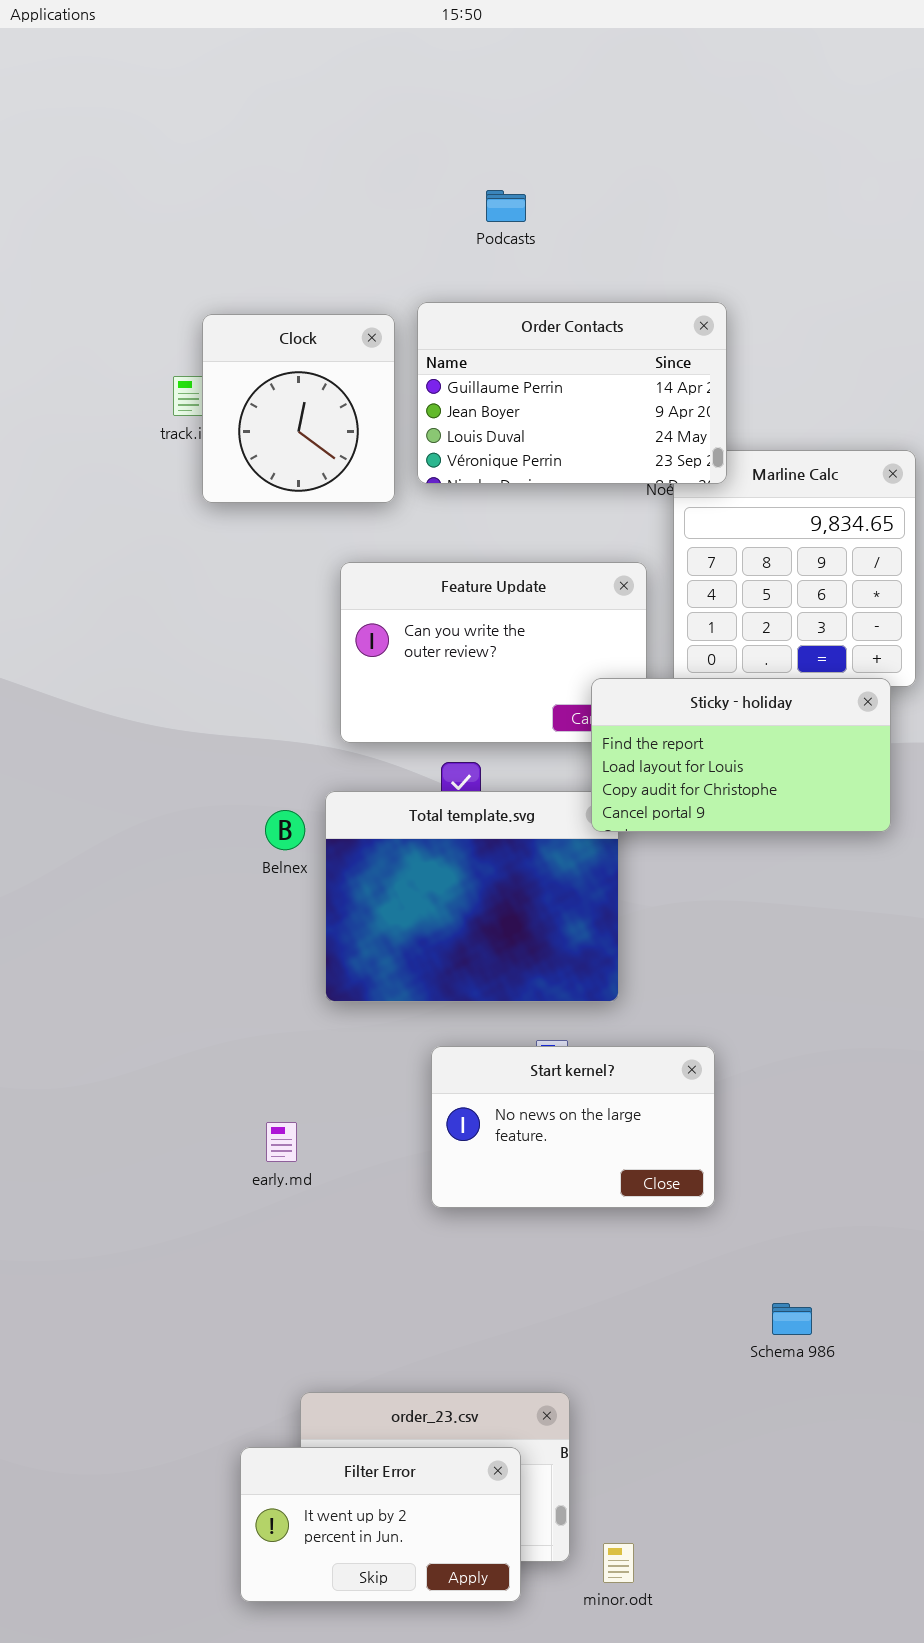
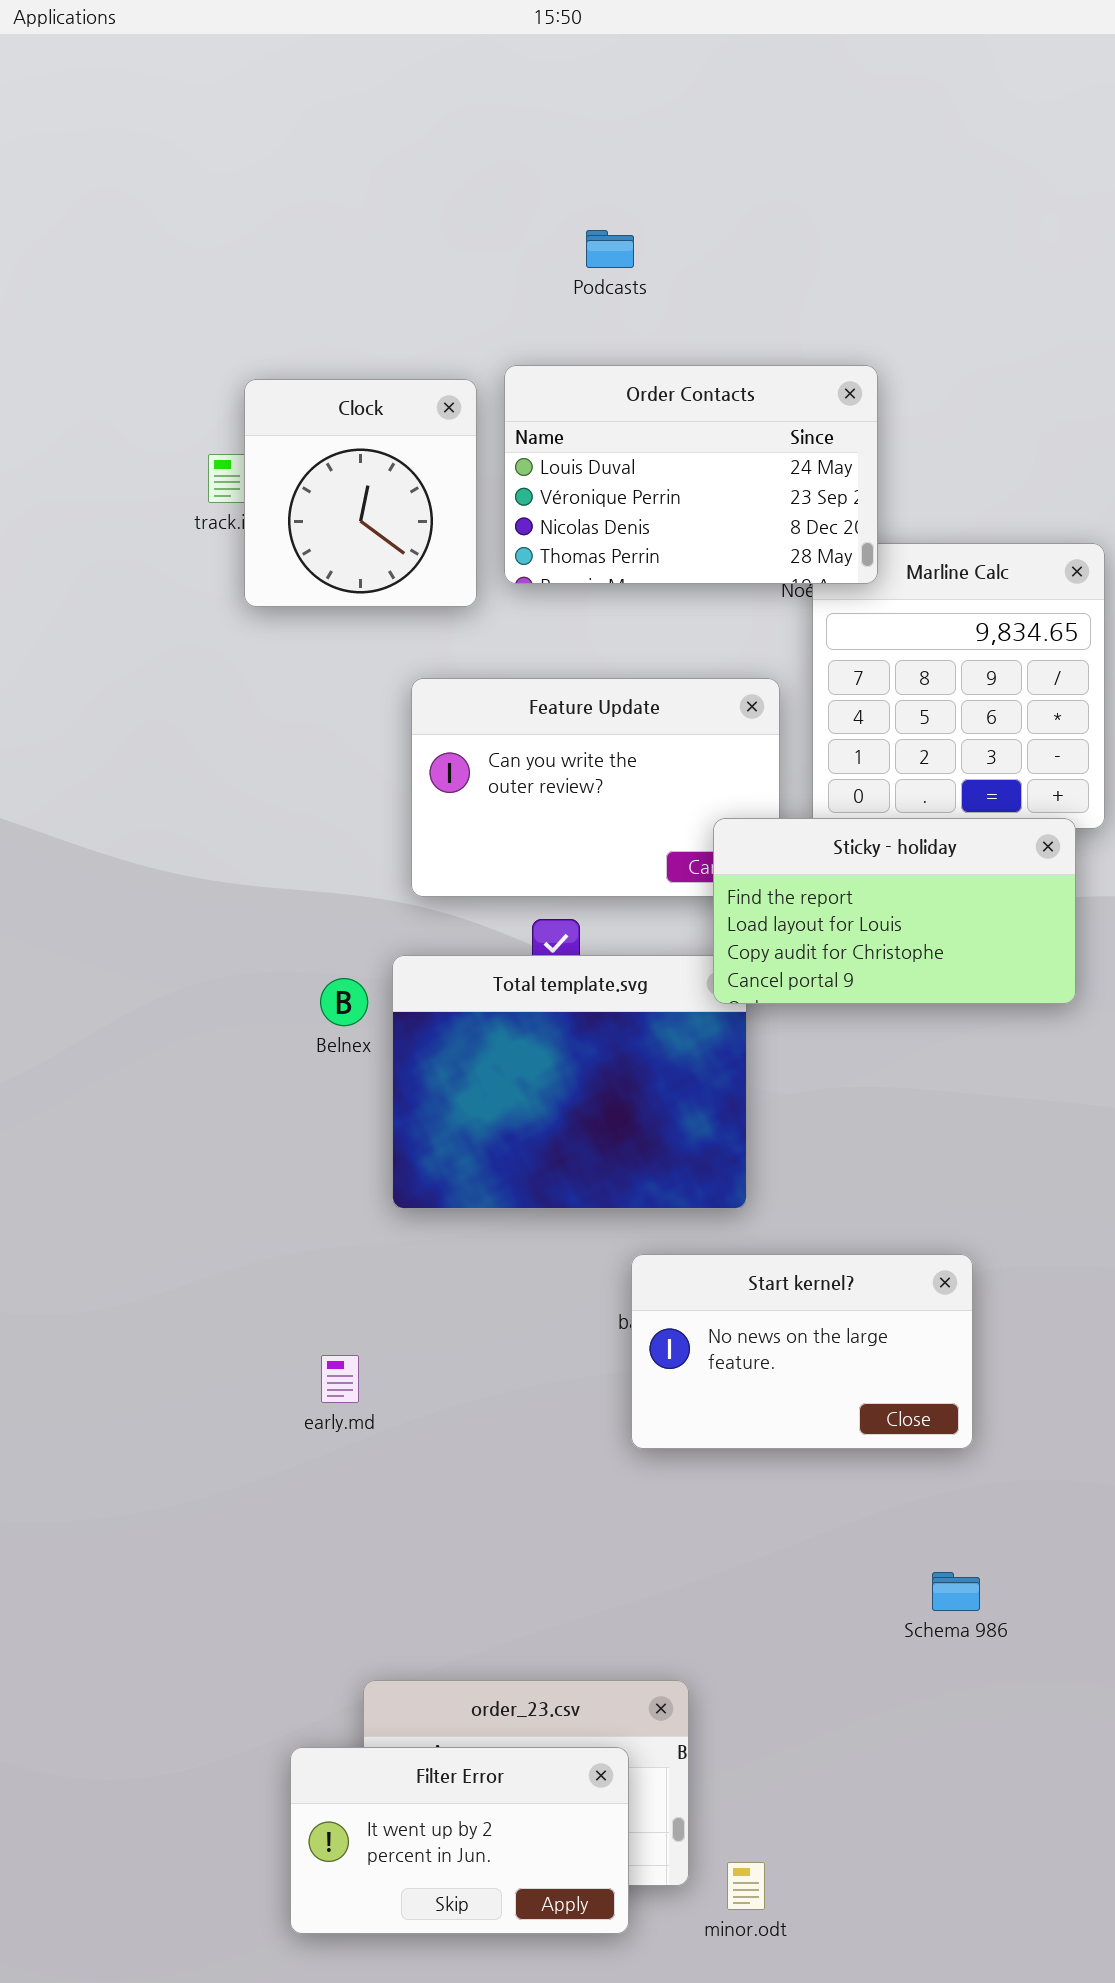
Order Contacts: [417,302,727,484] -> [504,365,878,584], scrolled down 2 rows
Start kernel?: [431,1046,715,1208] -> [631,1254,973,1449], moved

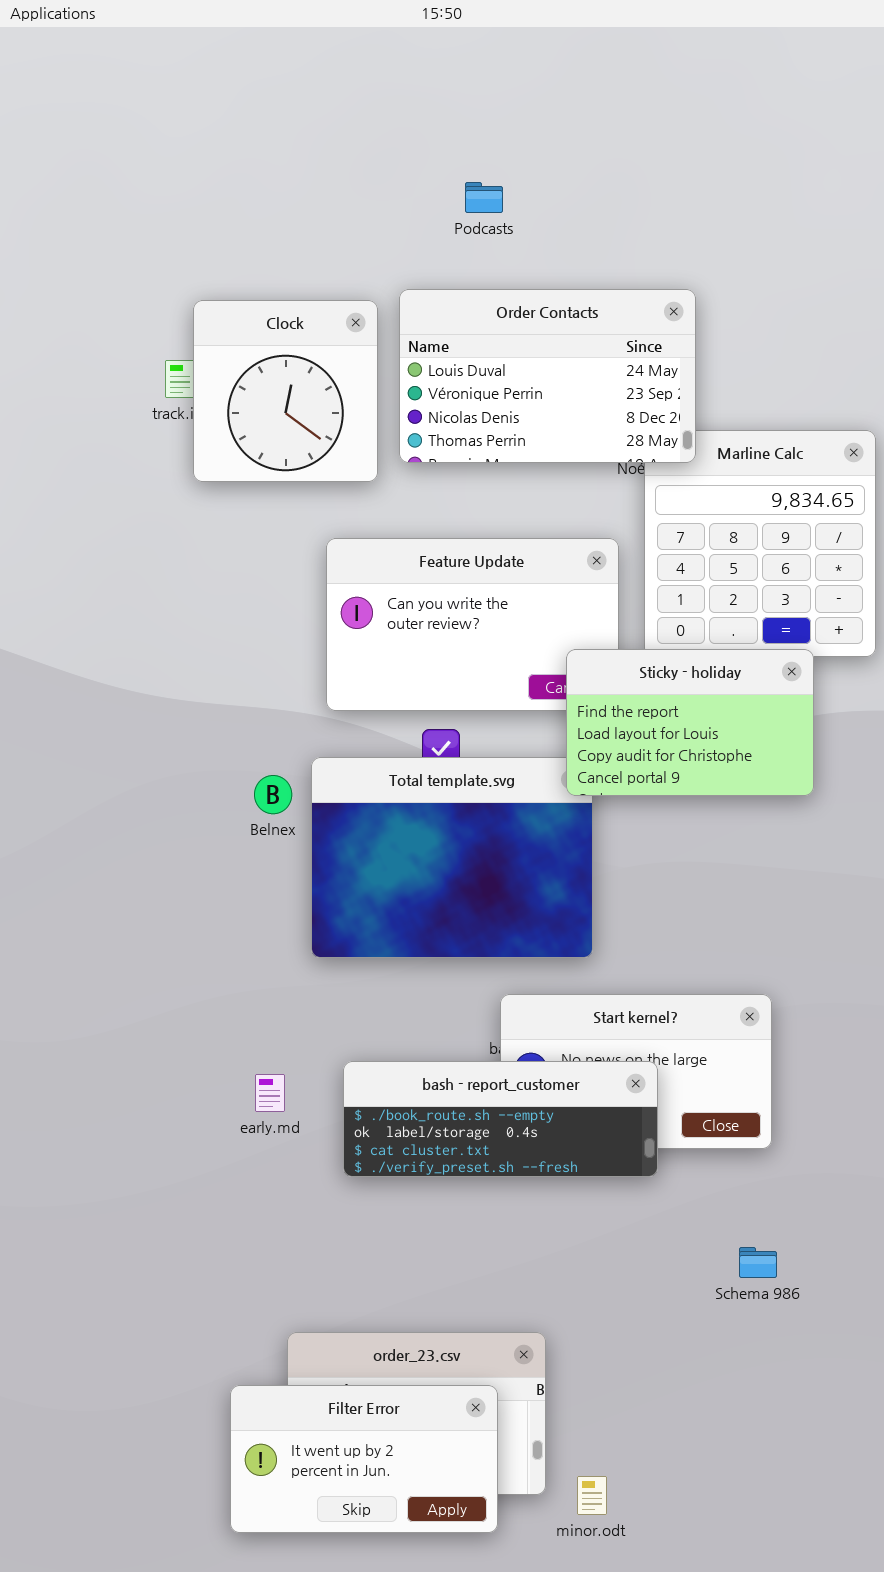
Sticky - holiday: [713,818,1076,1004] -> [566,649,814,796], resized
bash - report_customer: none -> [343,1061,658,1177], opened

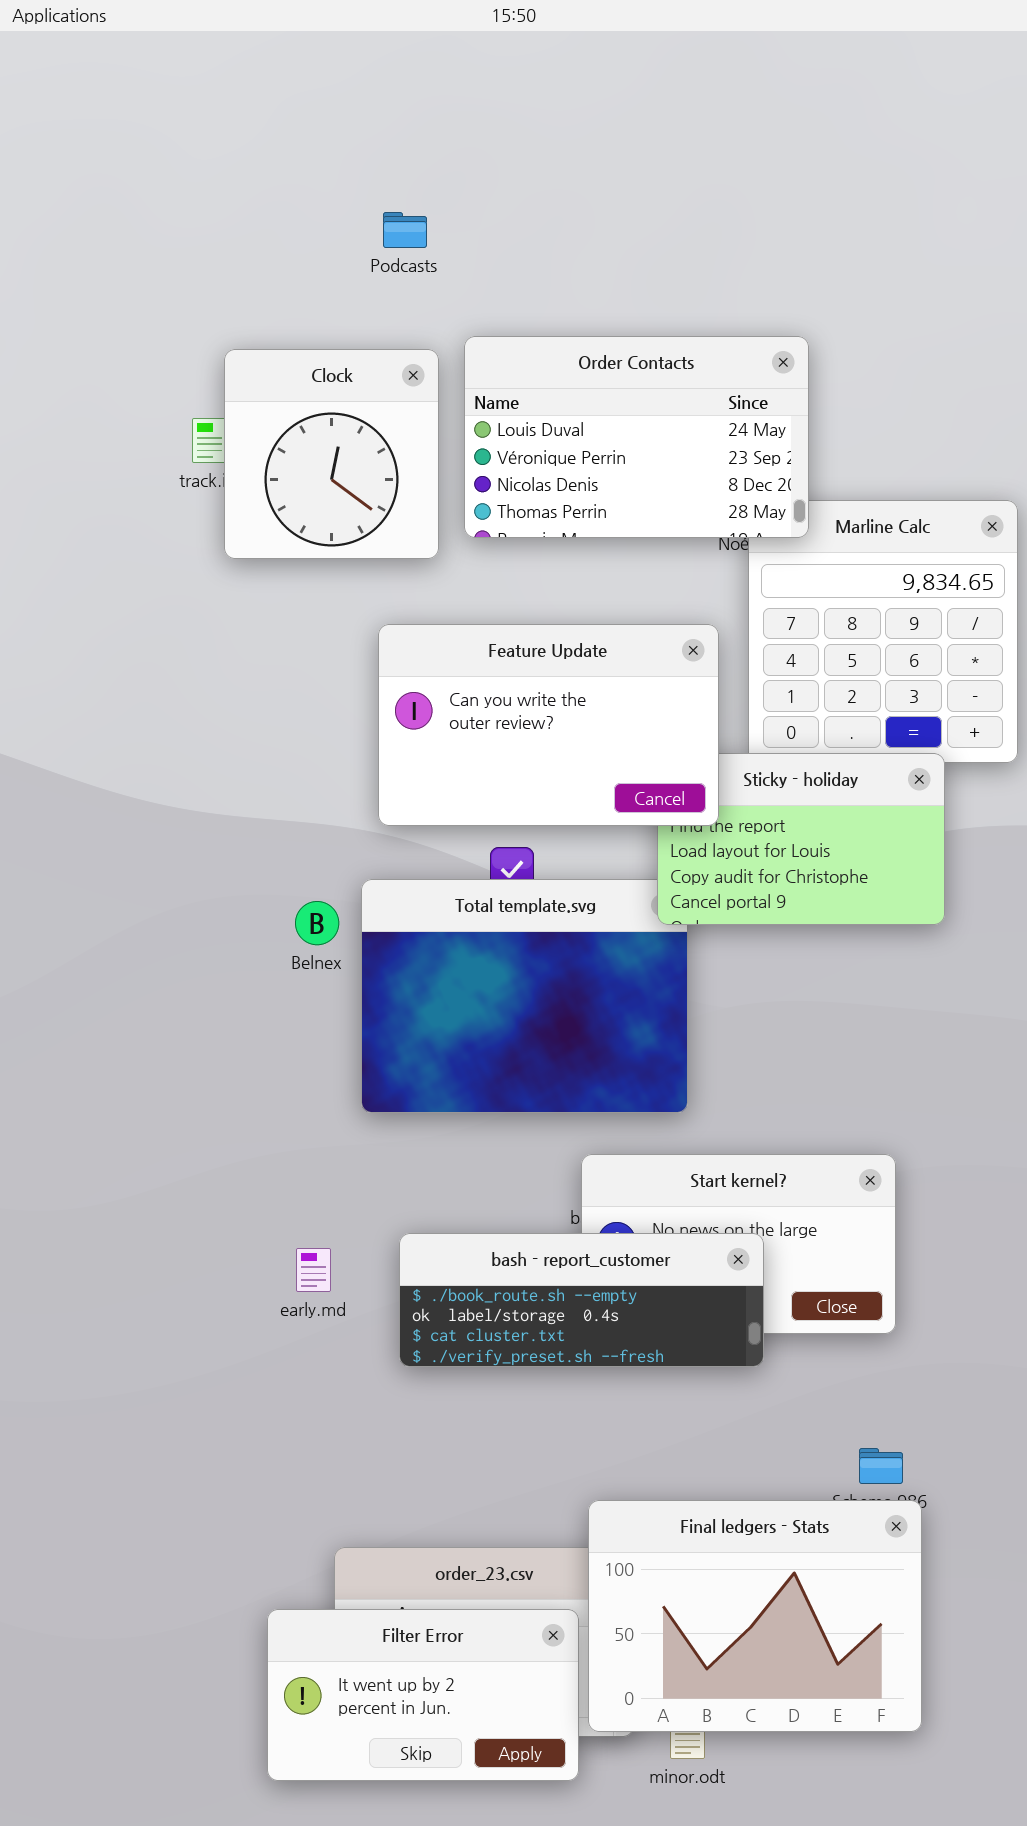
Podcasts: [465,182,503,213] -> [383,212,427,248], moved
Feature Update: [326,538,619,711] -> [378,624,719,826], raised
Final ledgers - Stats: none -> [588,1500,922,1732], opened

